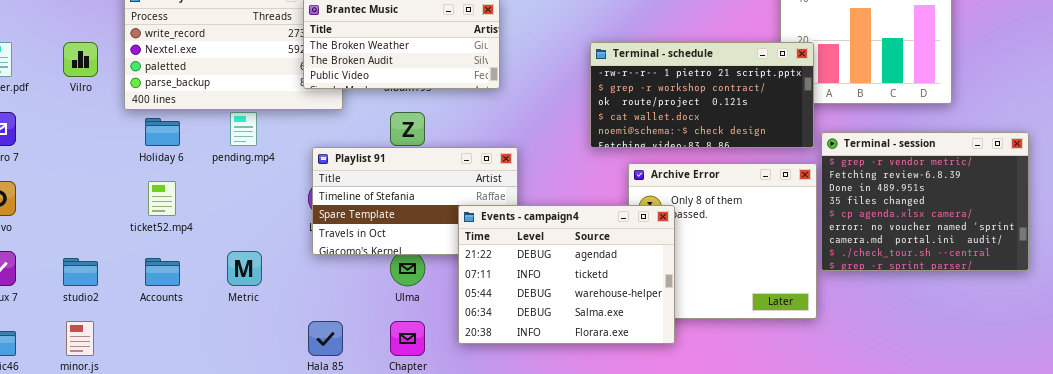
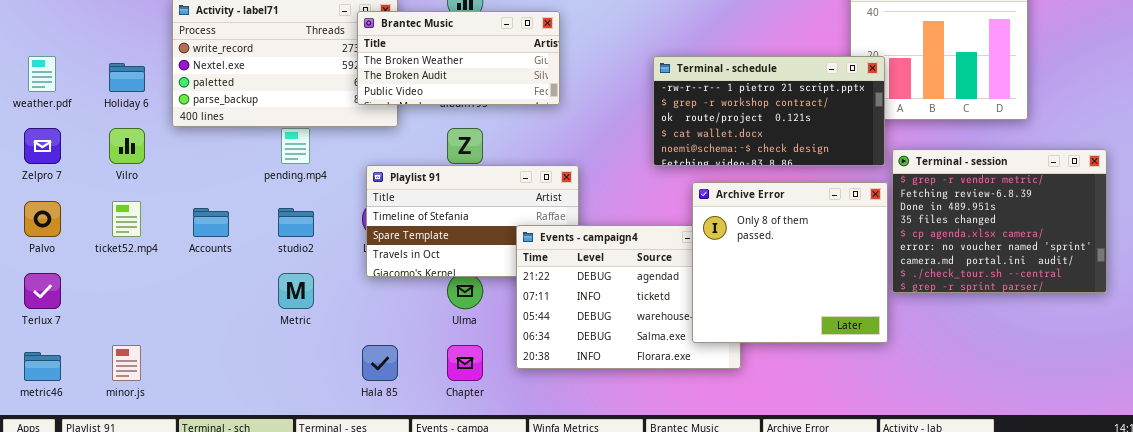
Vilro: [63,42,98,77] -> [109,128,145,164], moved
Holiday 6: [145,118,180,146] -> [109,63,145,92], moved
Archive Error: [628,163,817,319] -> [692,182,888,343], raised
ticket52.mp4: [148,181,176,216] -> [112,201,141,237], moved
studio2: [63,258,98,286] -> [278,208,314,237], moved
Accounts: [145,258,180,286] -> [193,208,229,237], moved

